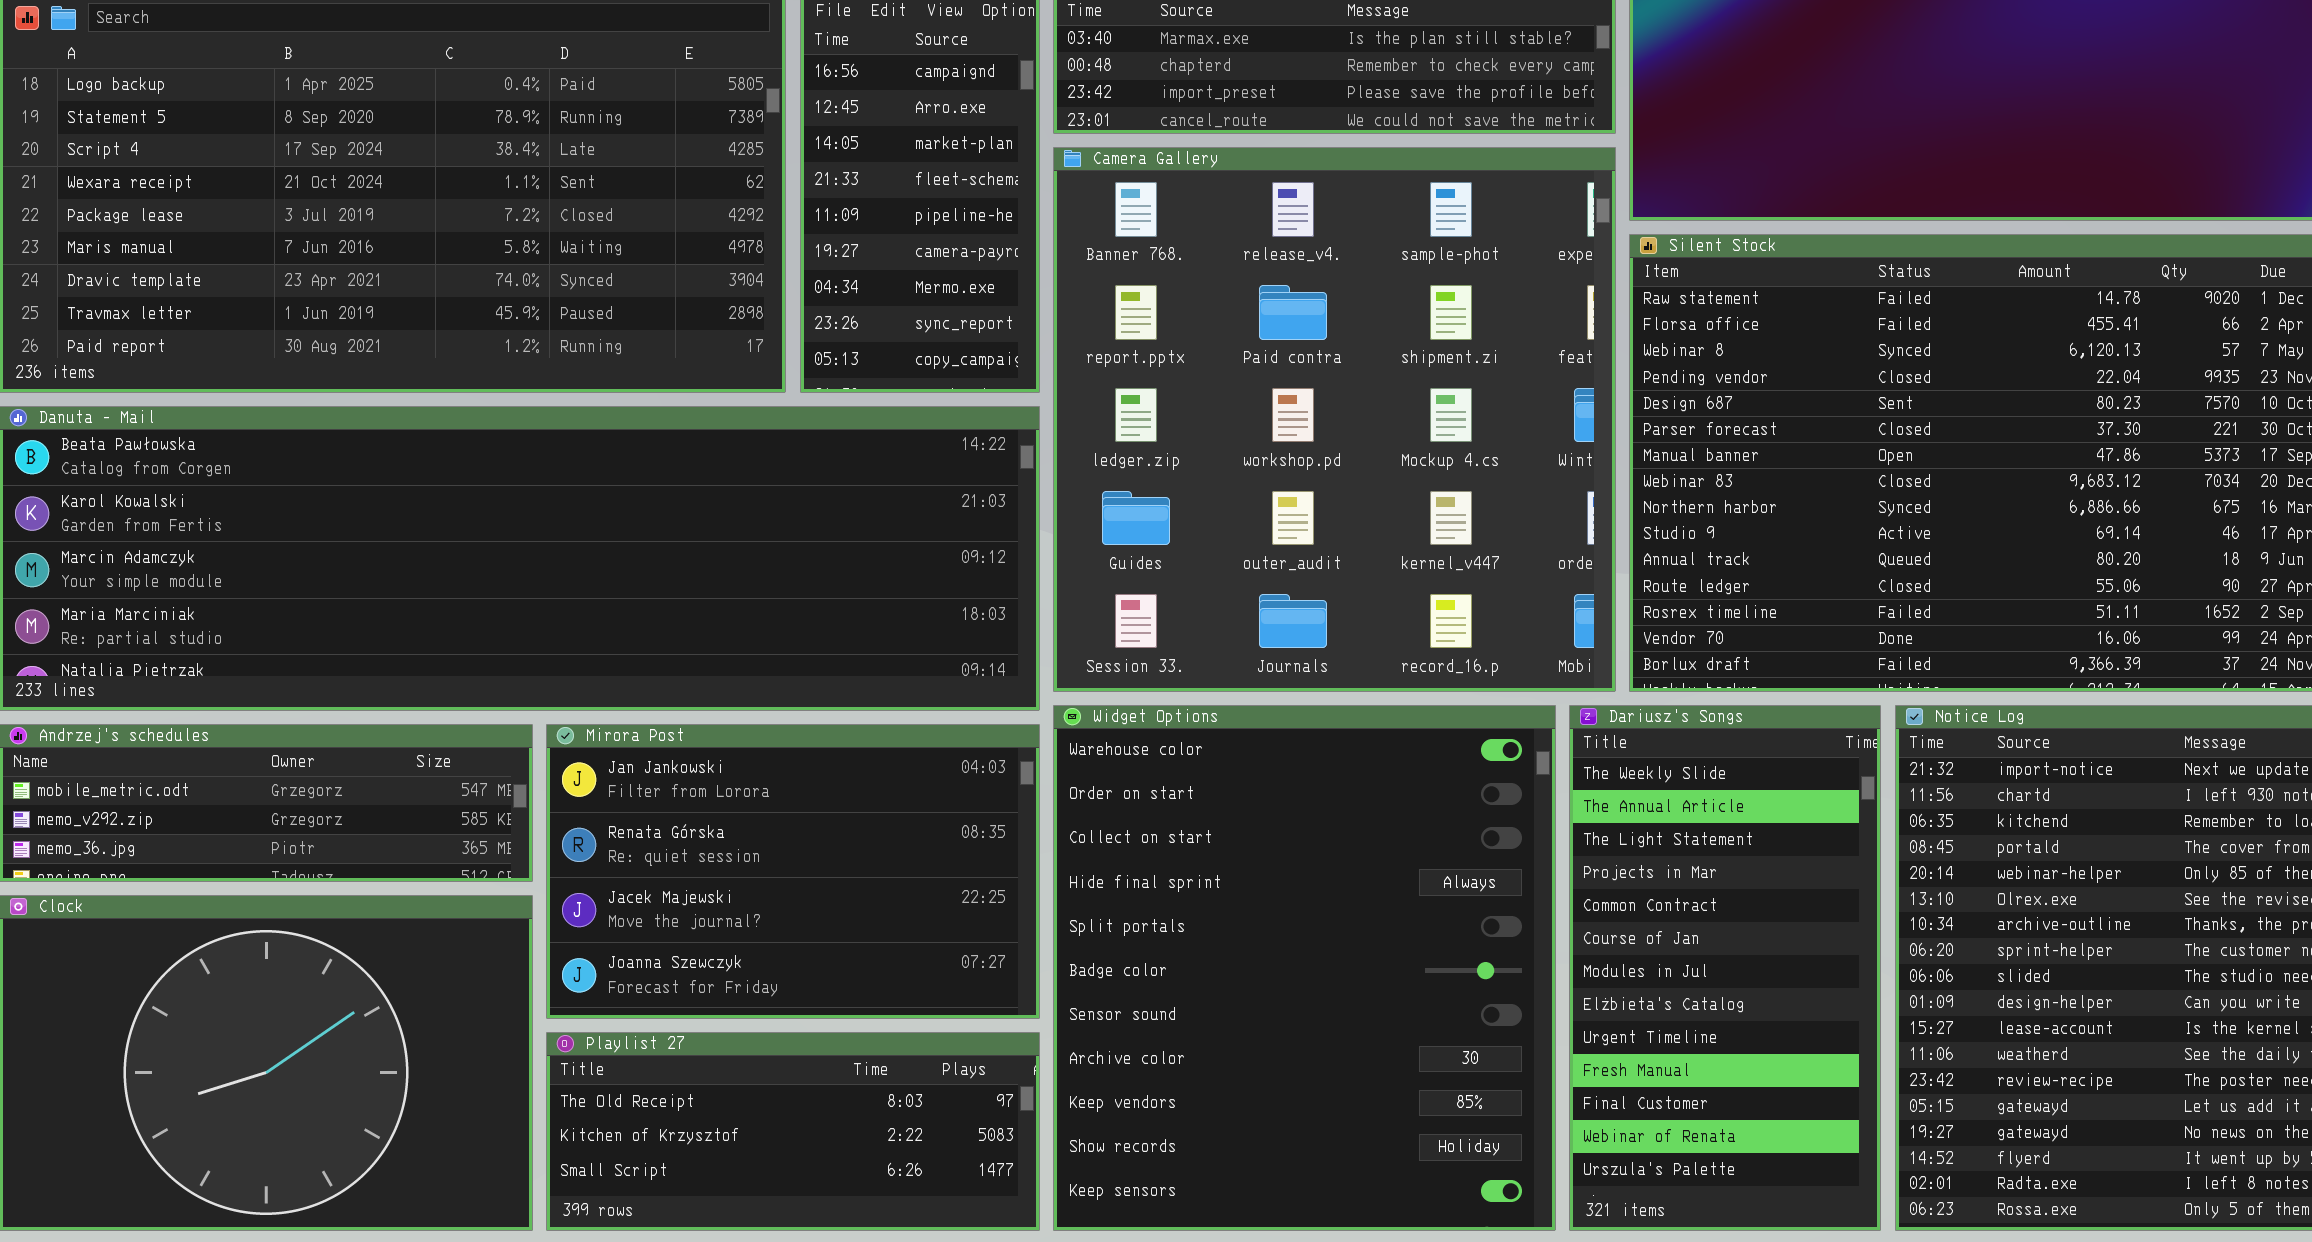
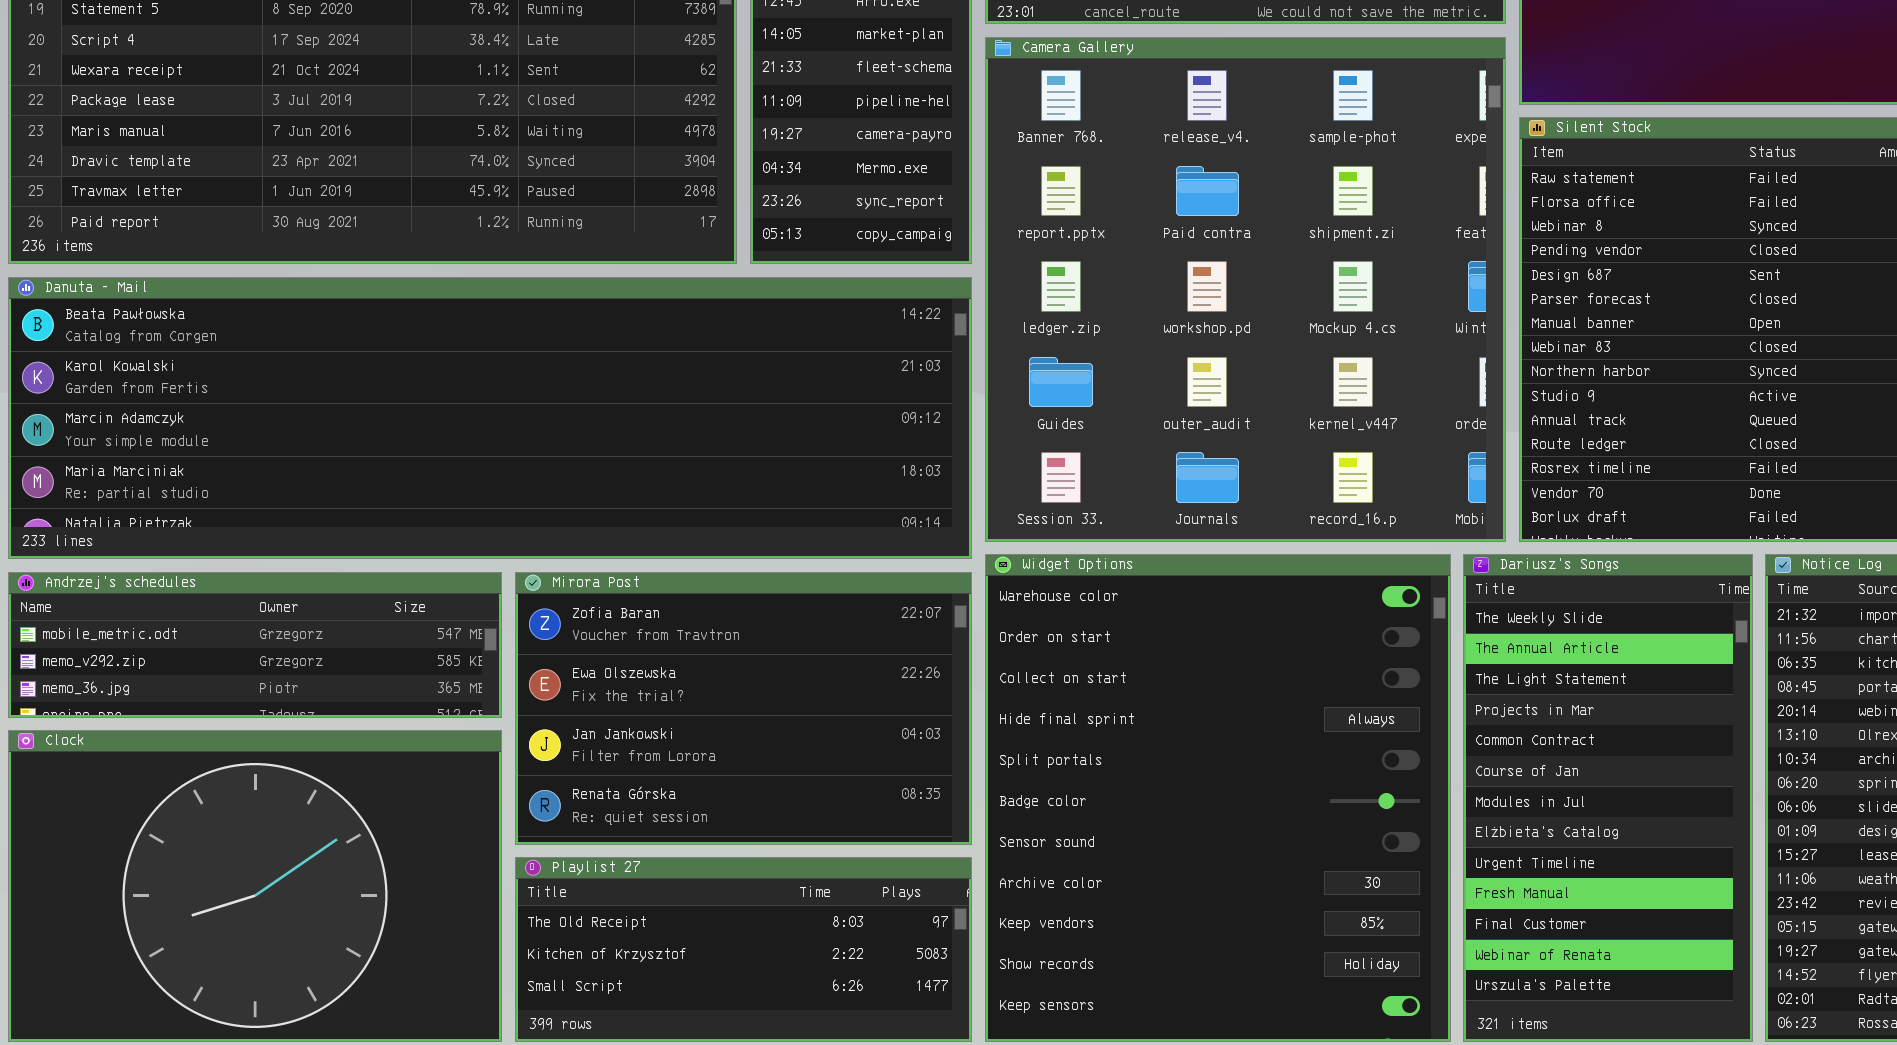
Mirora Post: [546,724,1040,1019] -> [515,572,972,845], scrolled up 2 rows

